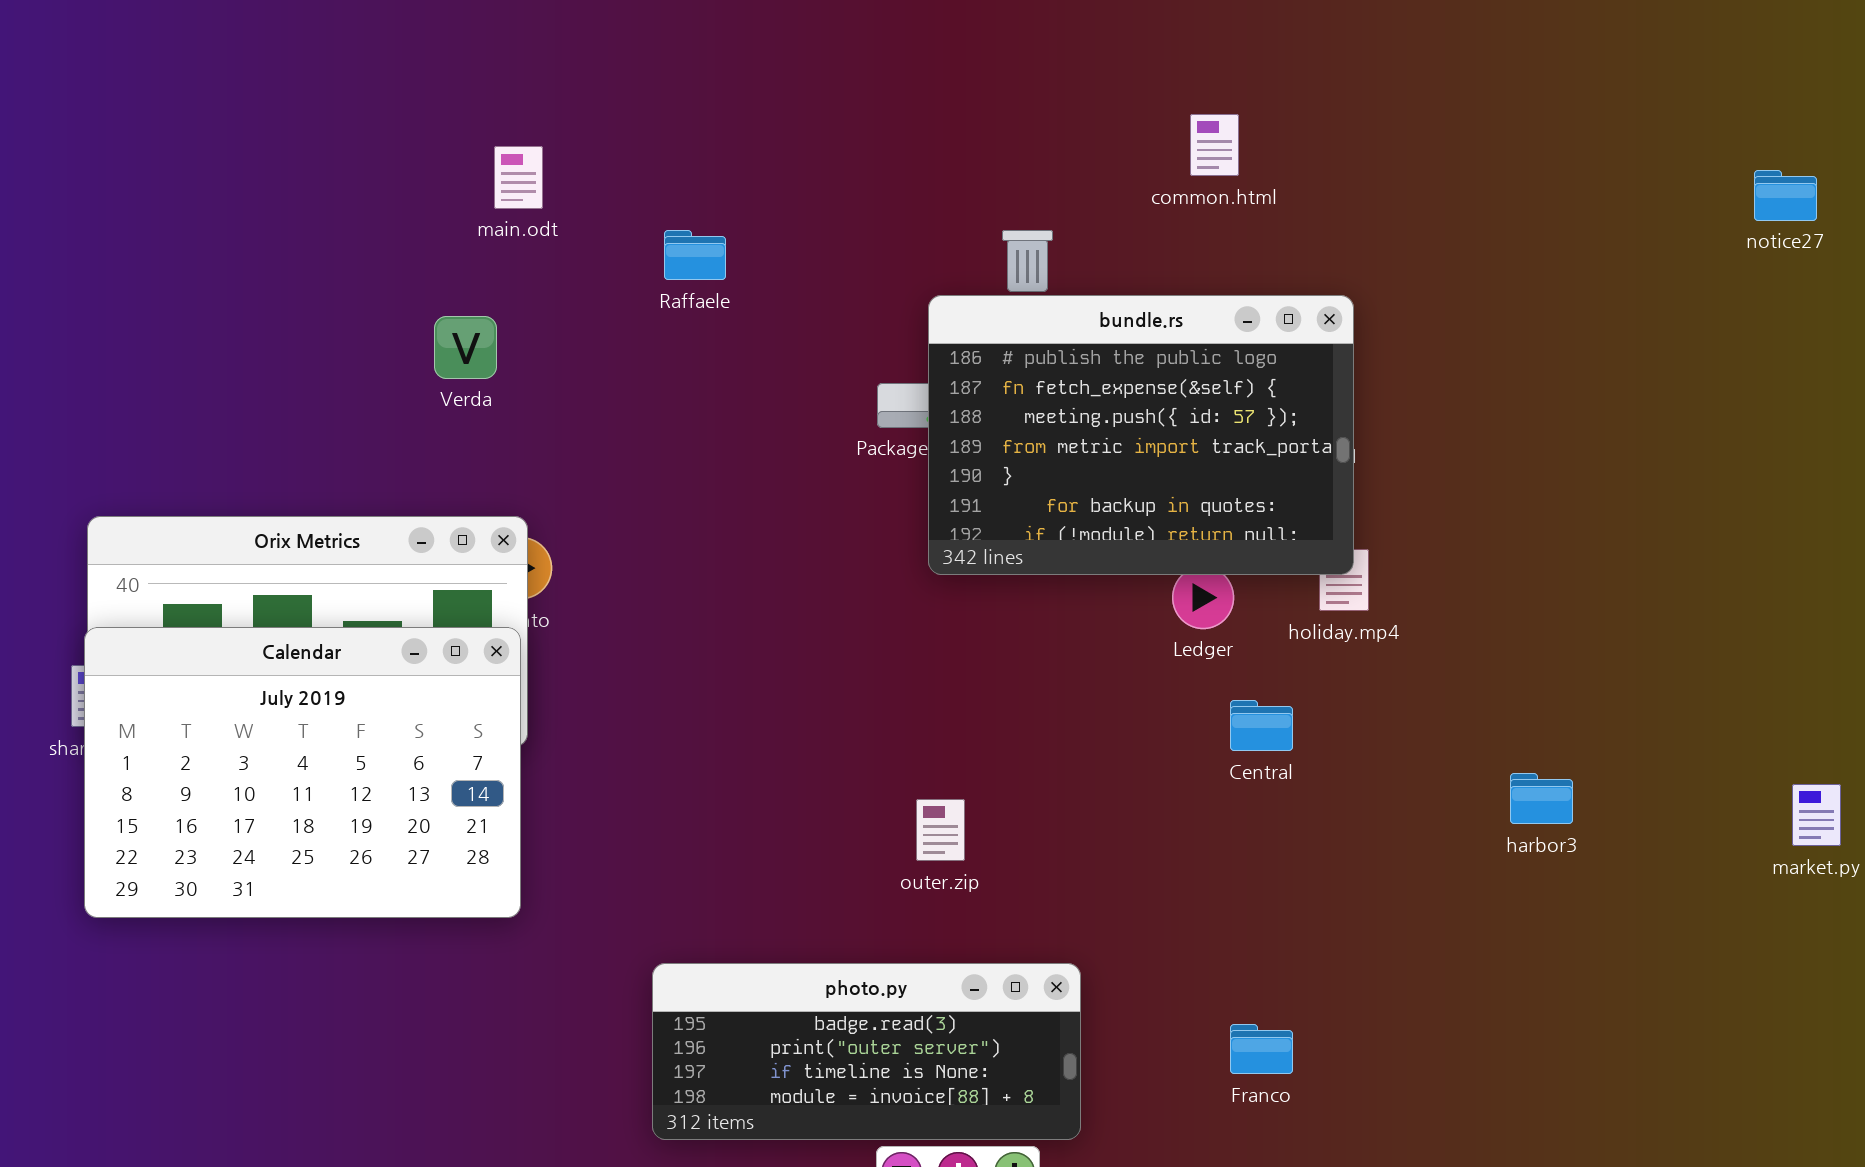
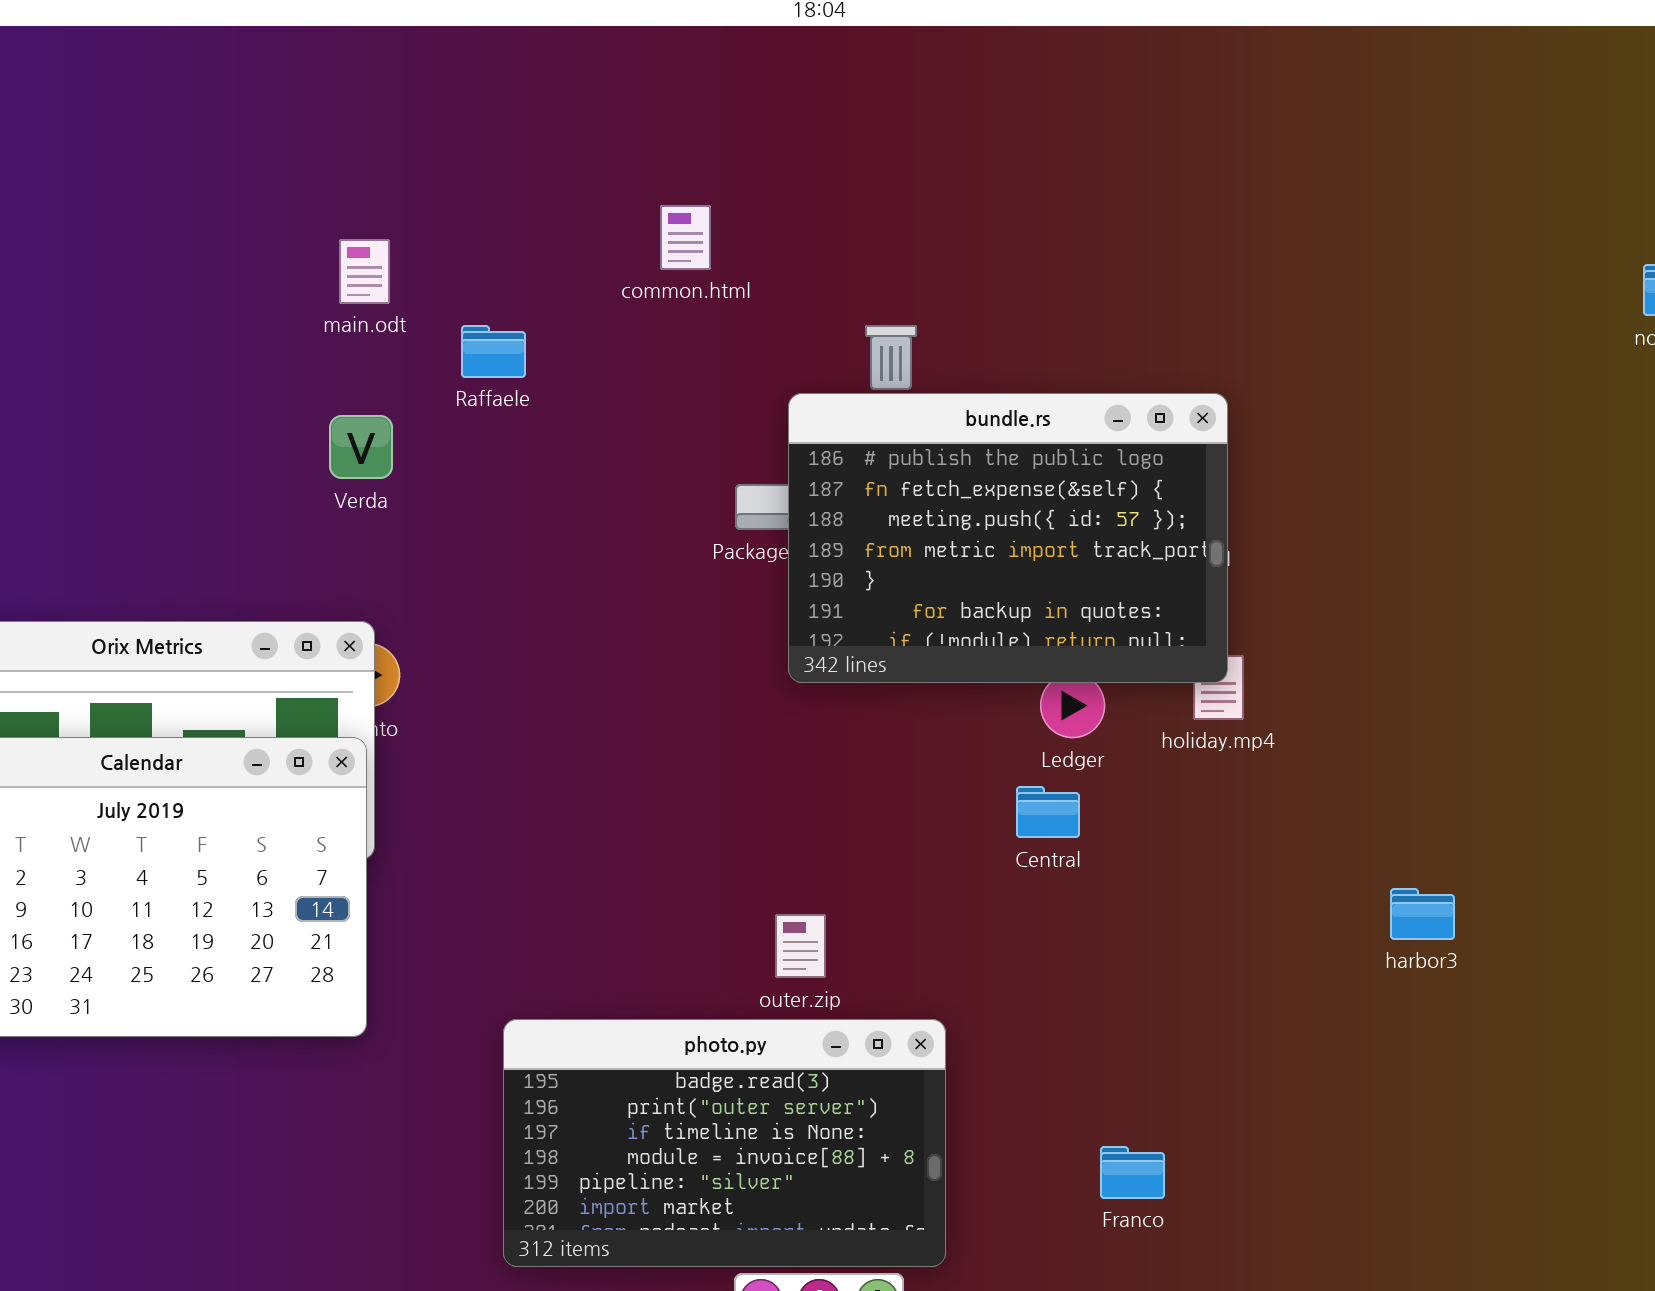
common.html: [1190,114,1239,176] -> [660,205,711,270], moved
Raffaele: [664,230,726,280] -> [461,325,526,378], moved
Verda: [434,316,497,379] -> [329,415,393,479], moved
Central: [1230,700,1293,751] -> [1016,786,1080,838], moved
photo.py: [652,963,1081,1140] -> [503,1019,946,1267], resized

